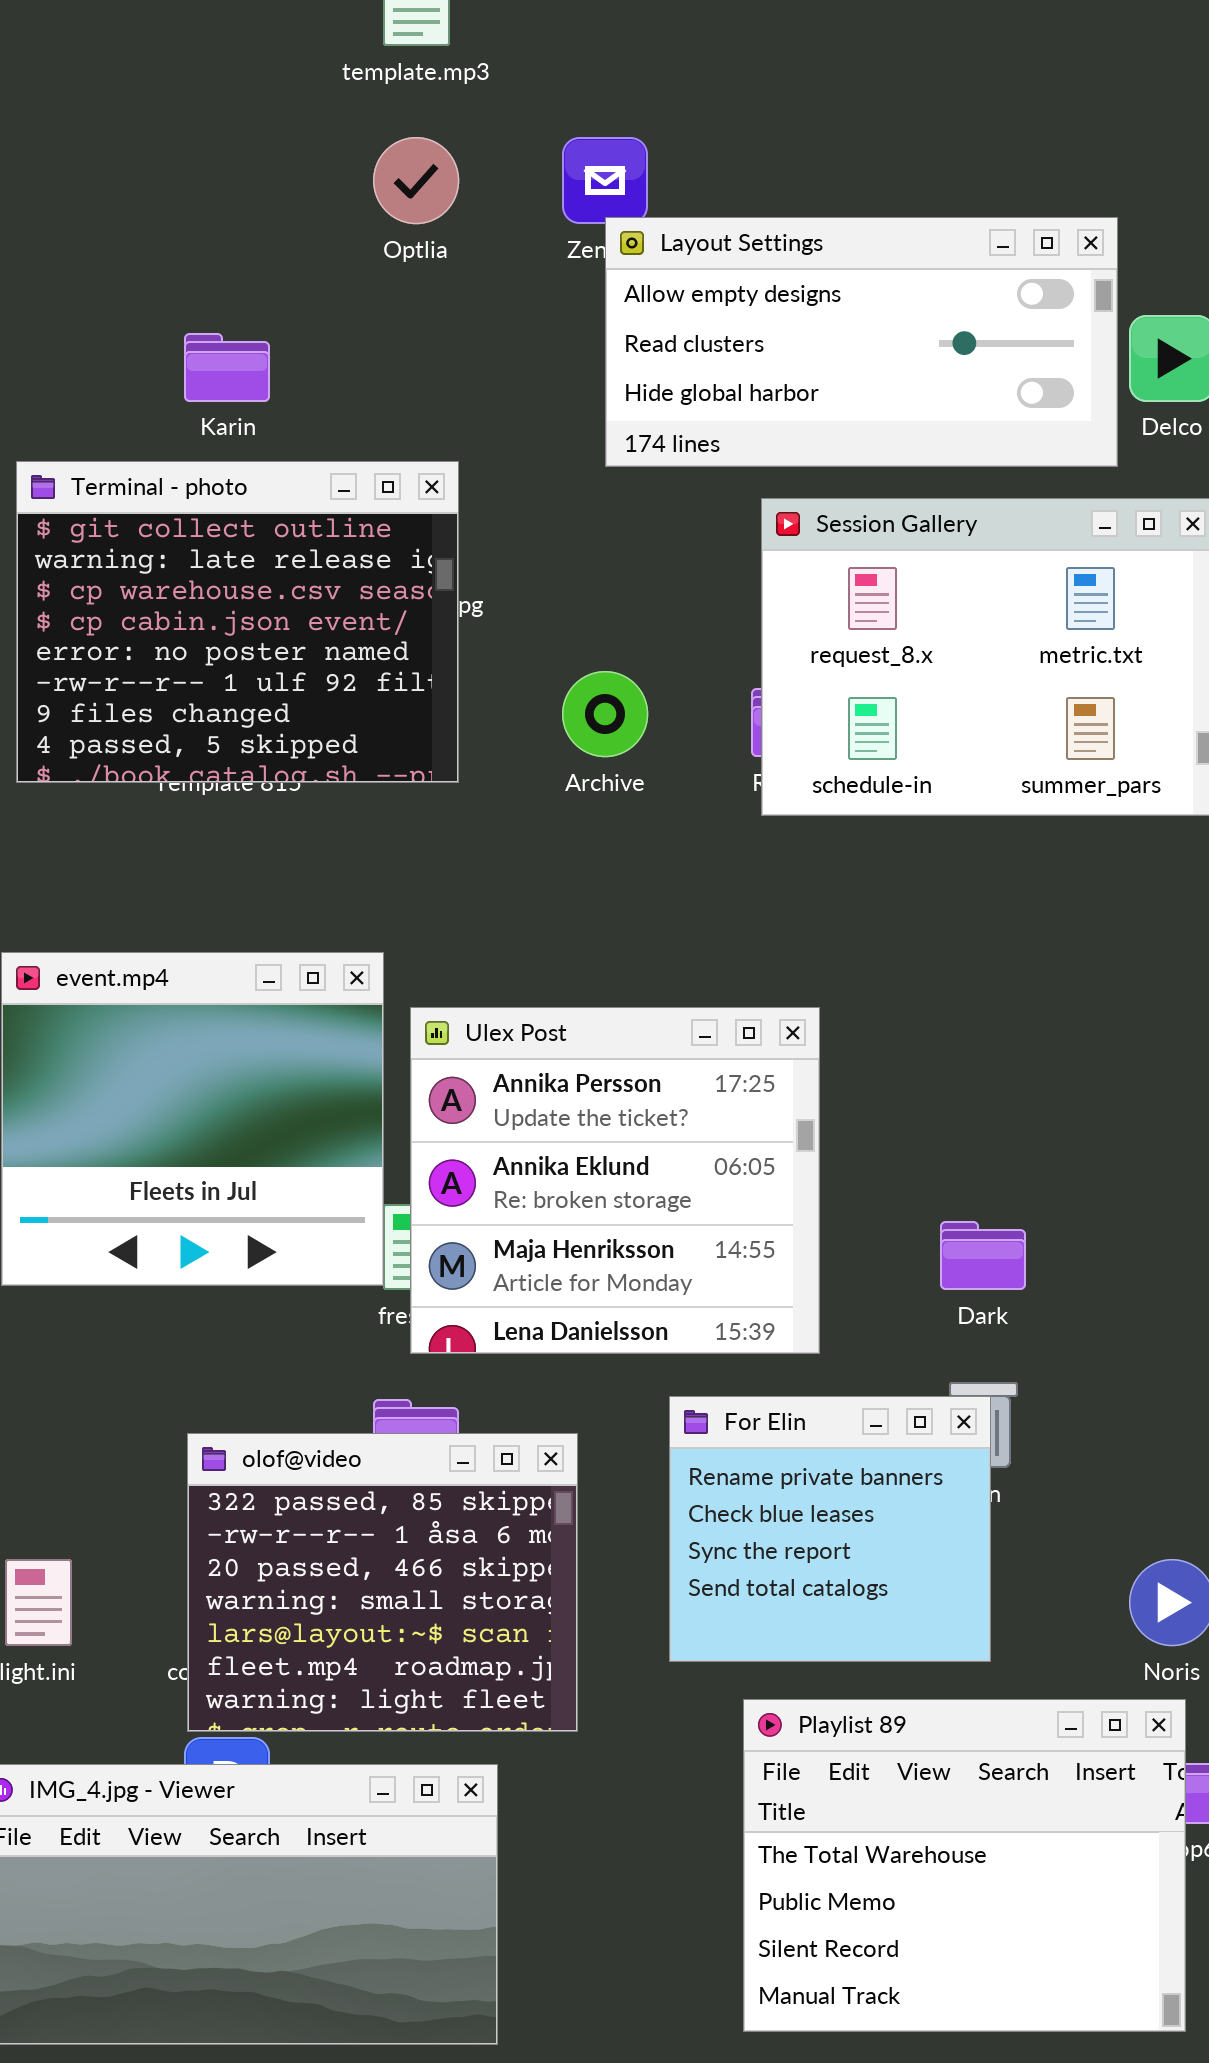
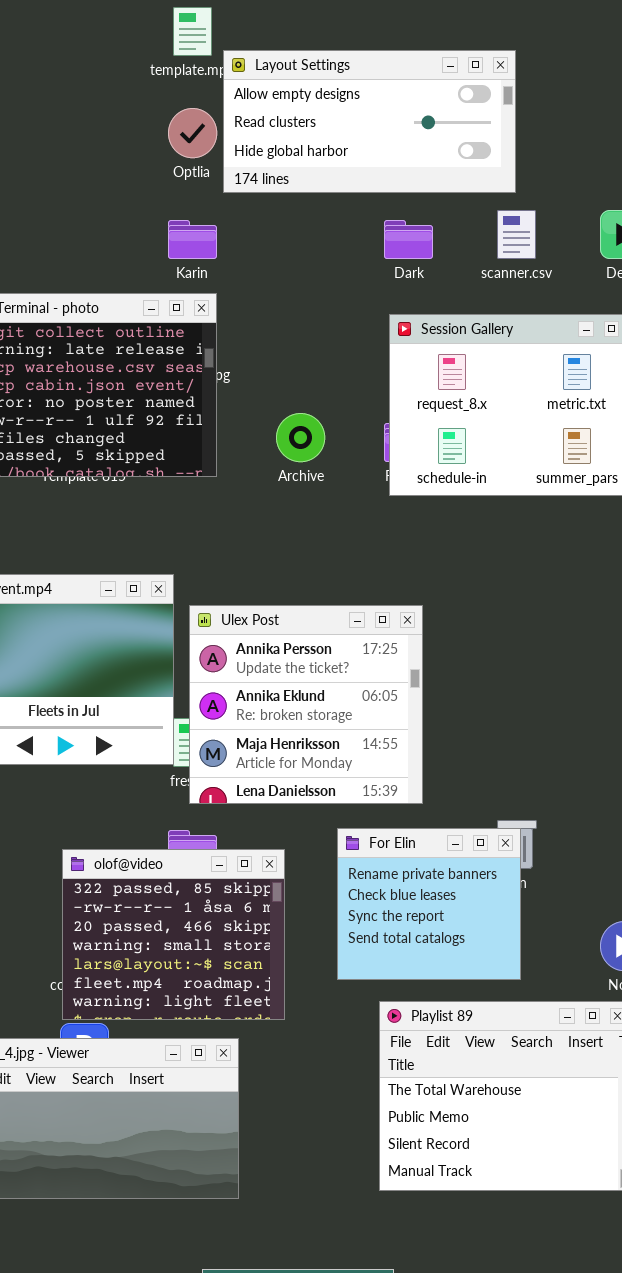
Layout Settings: [605,217,1118,467] -> [223,50,516,193], moved
Karin: [184,333,270,402] -> [168,220,217,259], moved
Dark: [940,1221,1026,1290] -> [384,220,433,259], moved

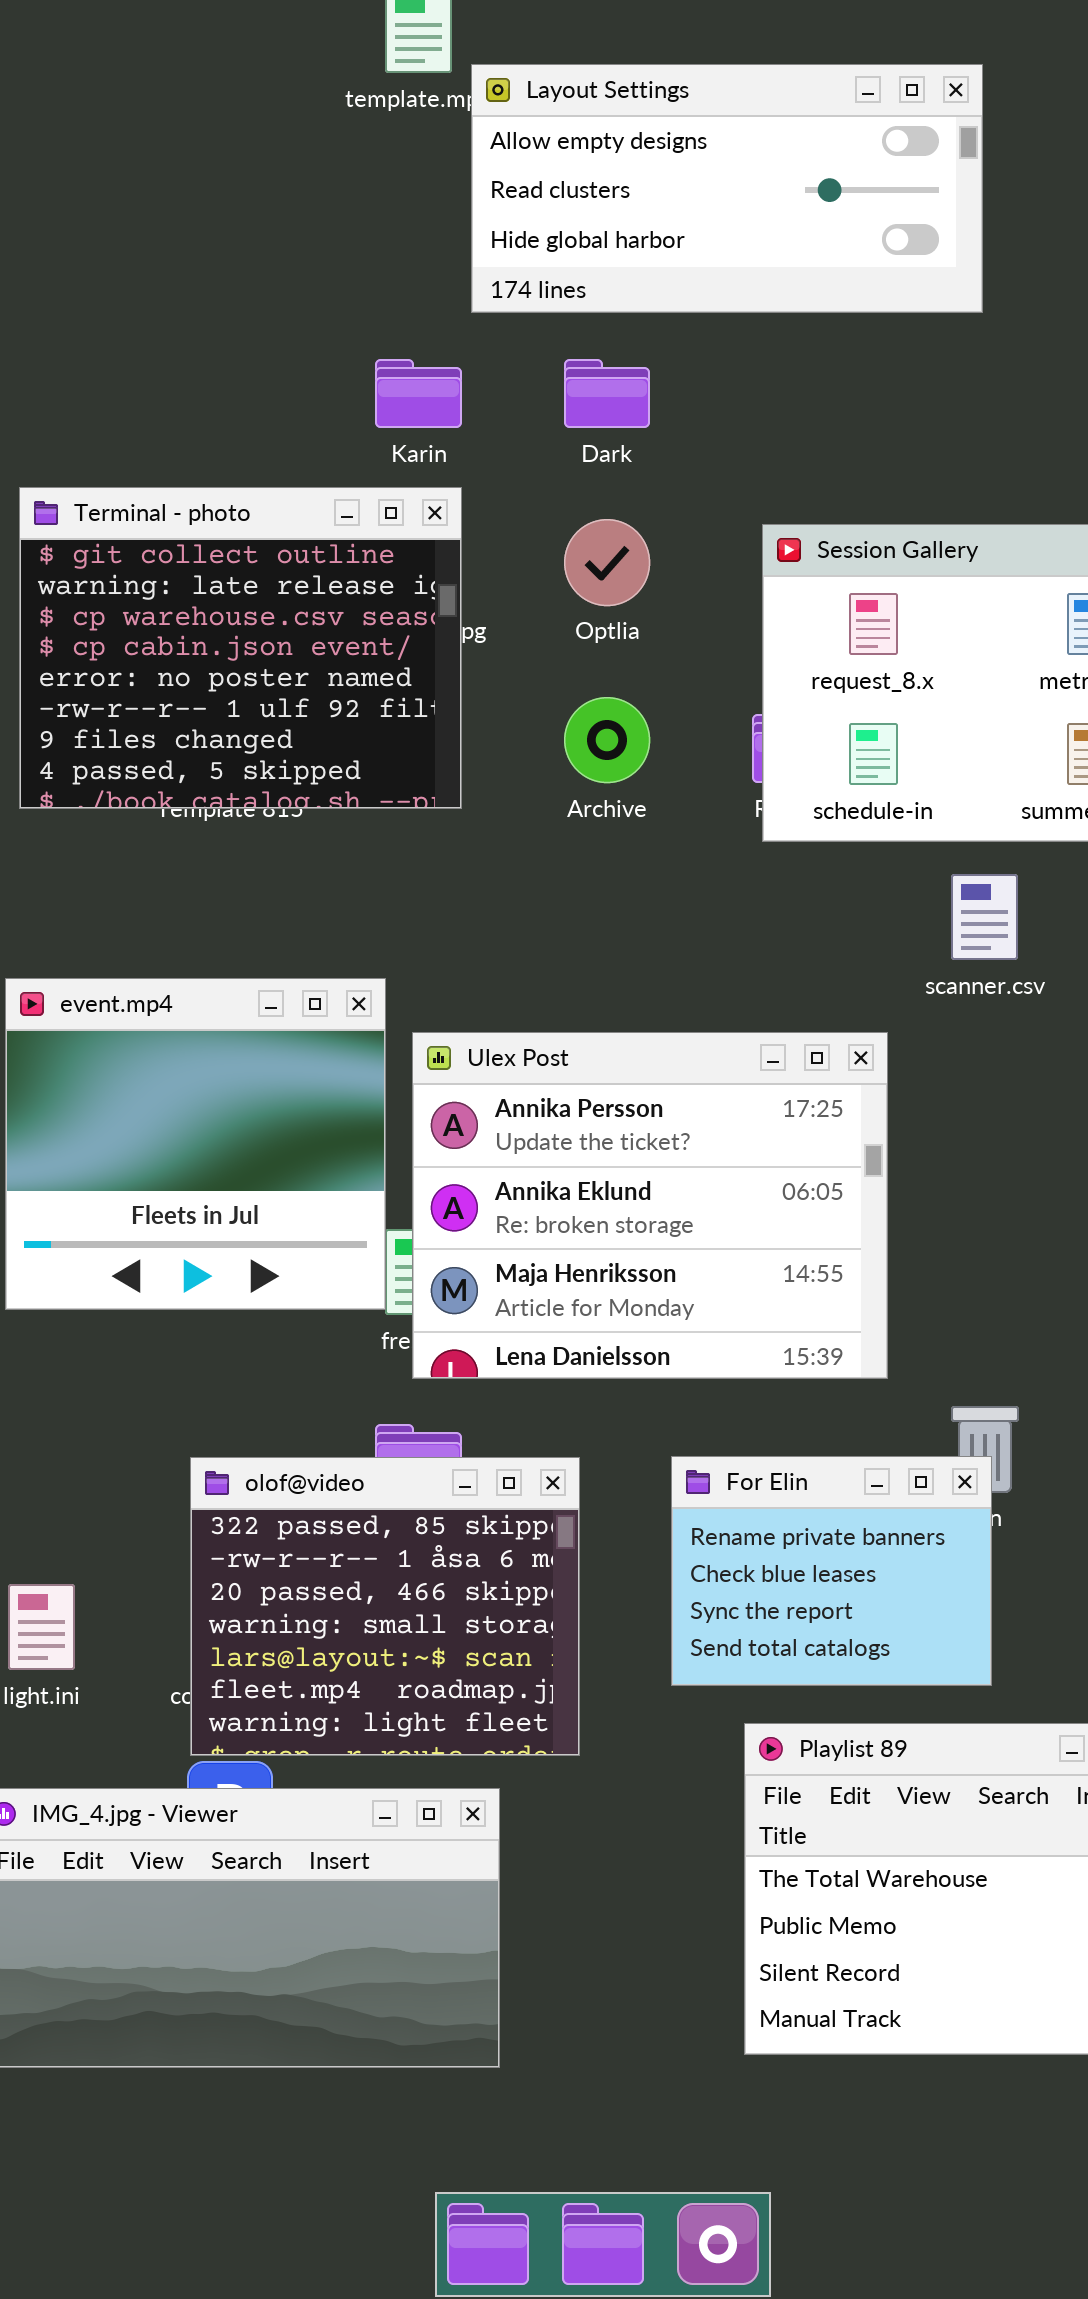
Optlia: [168,108,217,158] -> [564,519,650,606], moved
scanner.csv: [497,210,536,259] -> [951,874,1018,960], moved
Dark: [384,220,433,259] -> [564,359,650,428], moved
Ulex Post: [189,605,423,804] -> [412,1032,888,1379], resized
For Elin: [337,828,521,980] -> [671,1456,992,1686], resized

